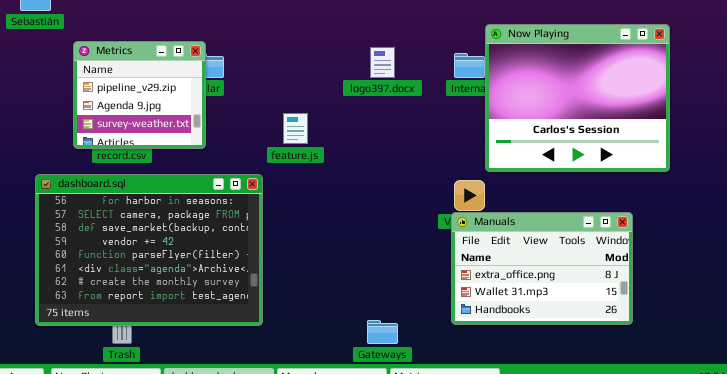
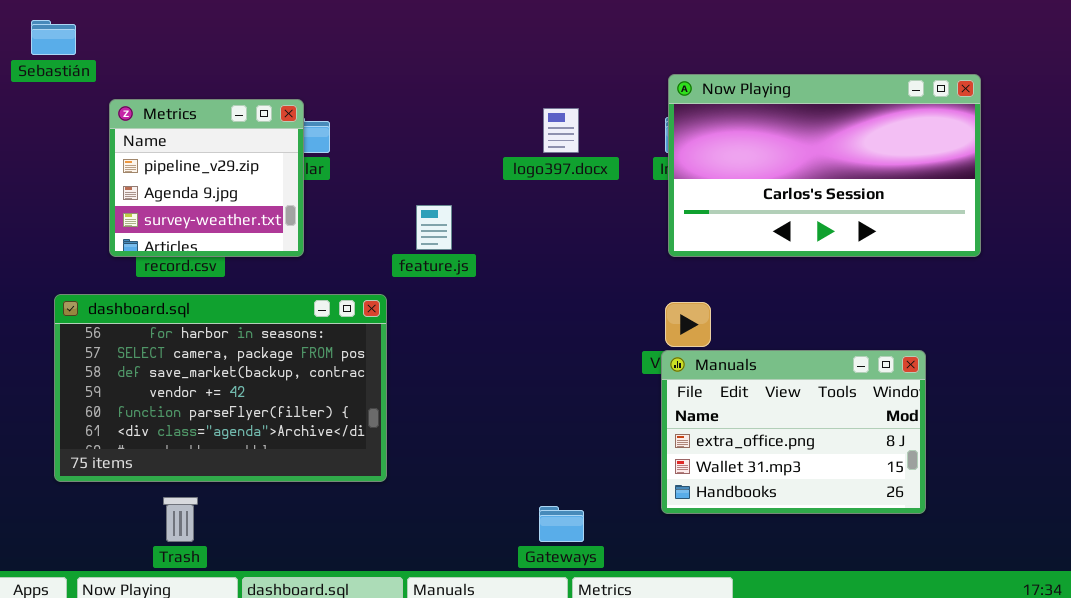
Now Playing: [485,24,670,172] -> [668,74,981,257], resized
dashboard.sql: [35,174,263,326] -> [54,294,387,482], resized

